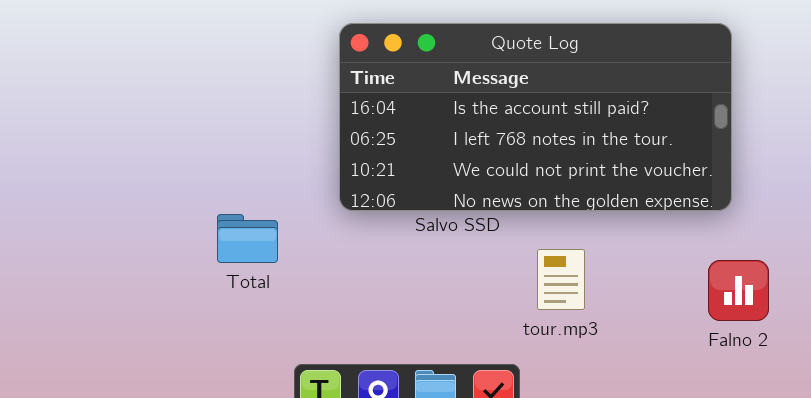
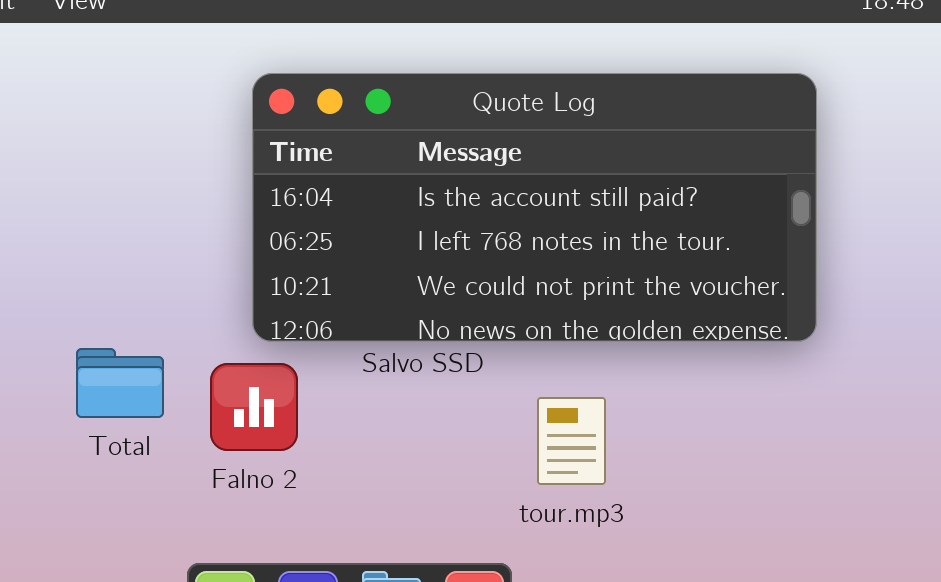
Falno 2: [708,260,769,321] -> [210,363,298,451], moved

